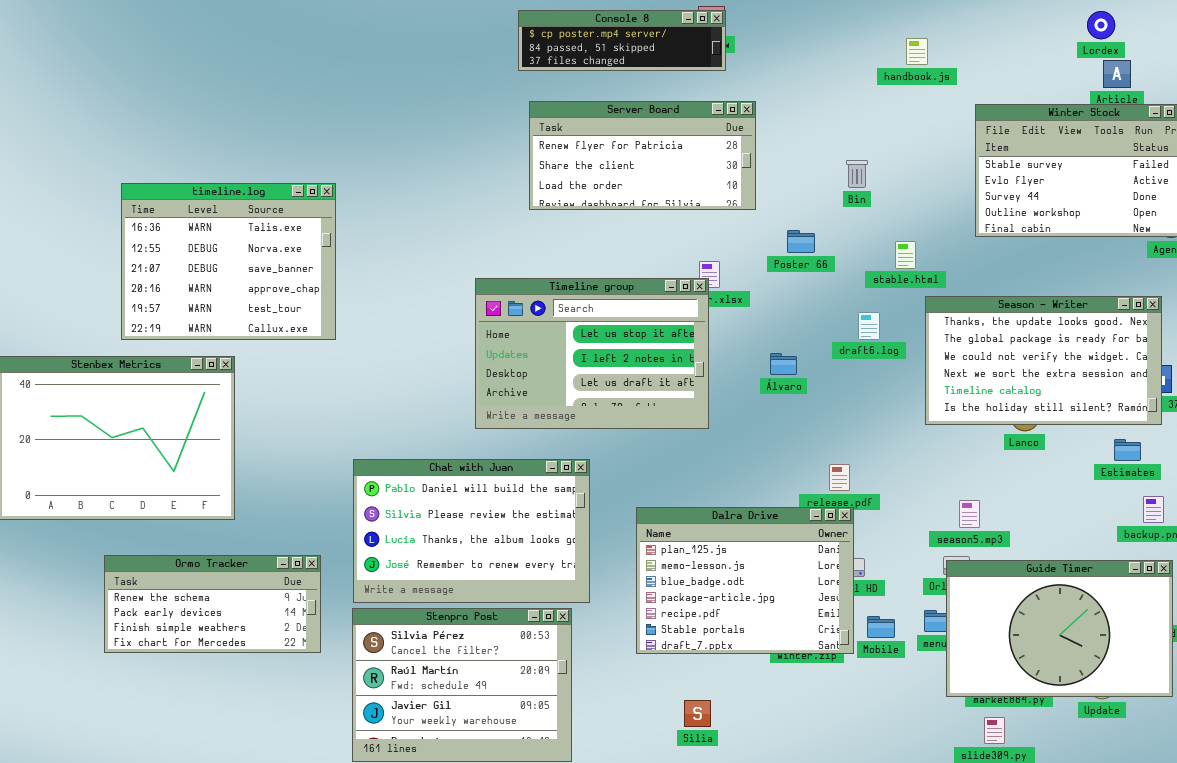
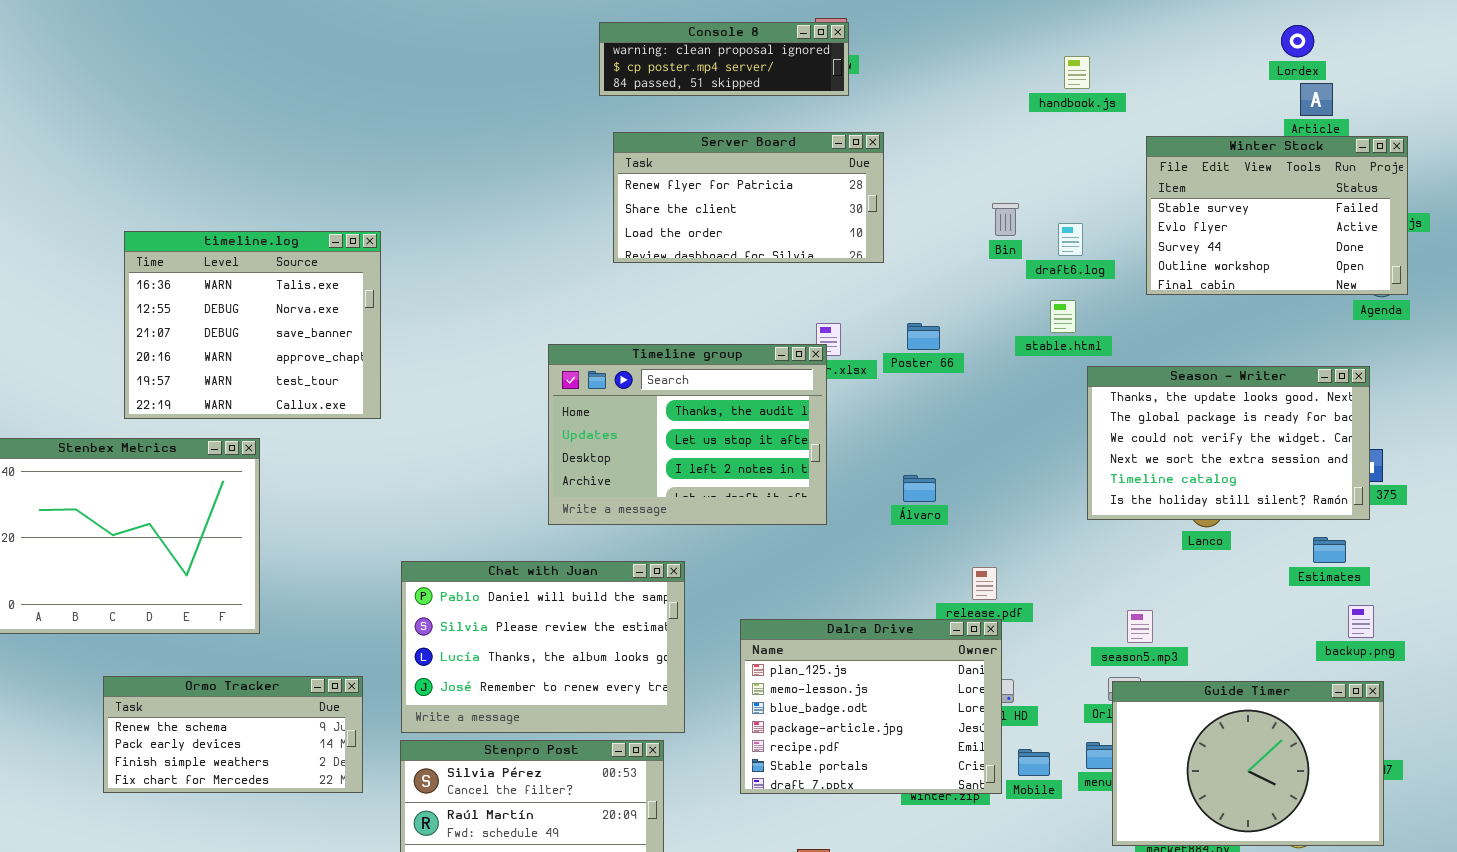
Console 8: [518,10,726,71] -> [599,22,849,96], scrolled up 1 row
Poster 66: [787,230,815,253] -> [907,323,940,350], moved
Timeline group: [475,278,709,429] -> [548,344,827,525], scrolled up 1 row
draft6.log: [858,312,880,340] -> [1058,223,1083,256], moved
Álvaro: [770,353,797,375] -> [903,475,936,502], moved

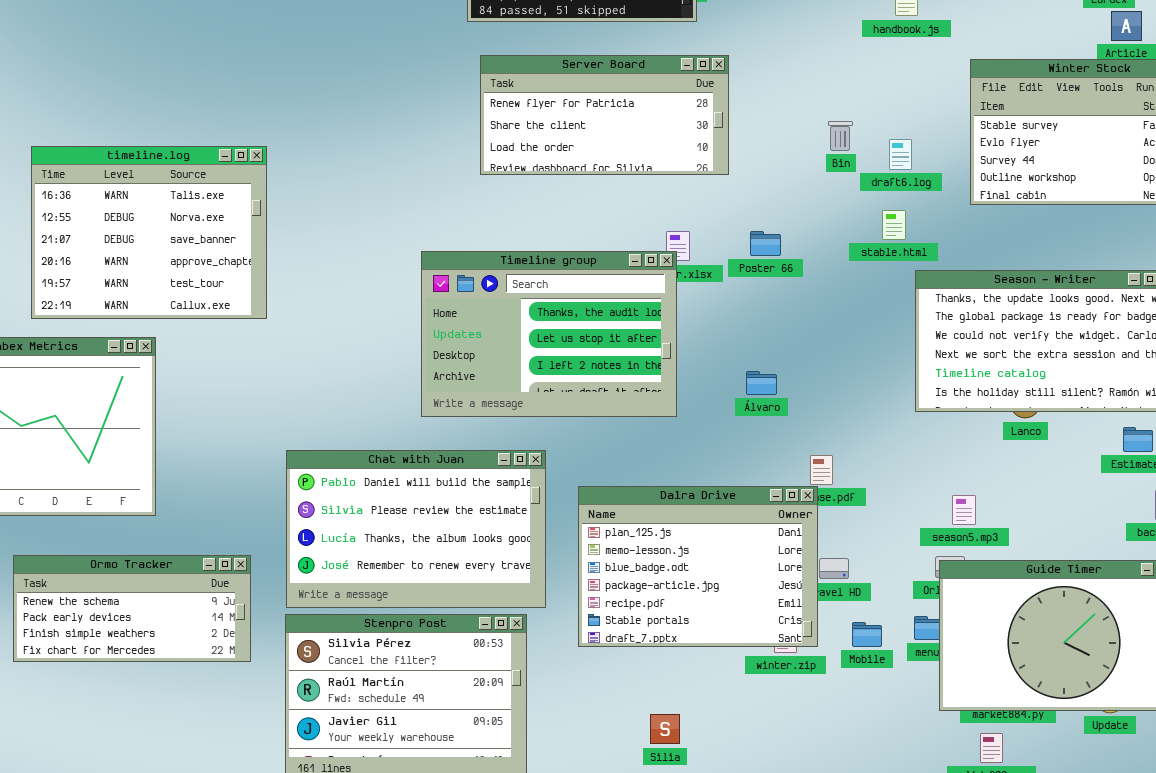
Dalra Drive: [740,619,1002,794] -> [578,486,818,647], moved

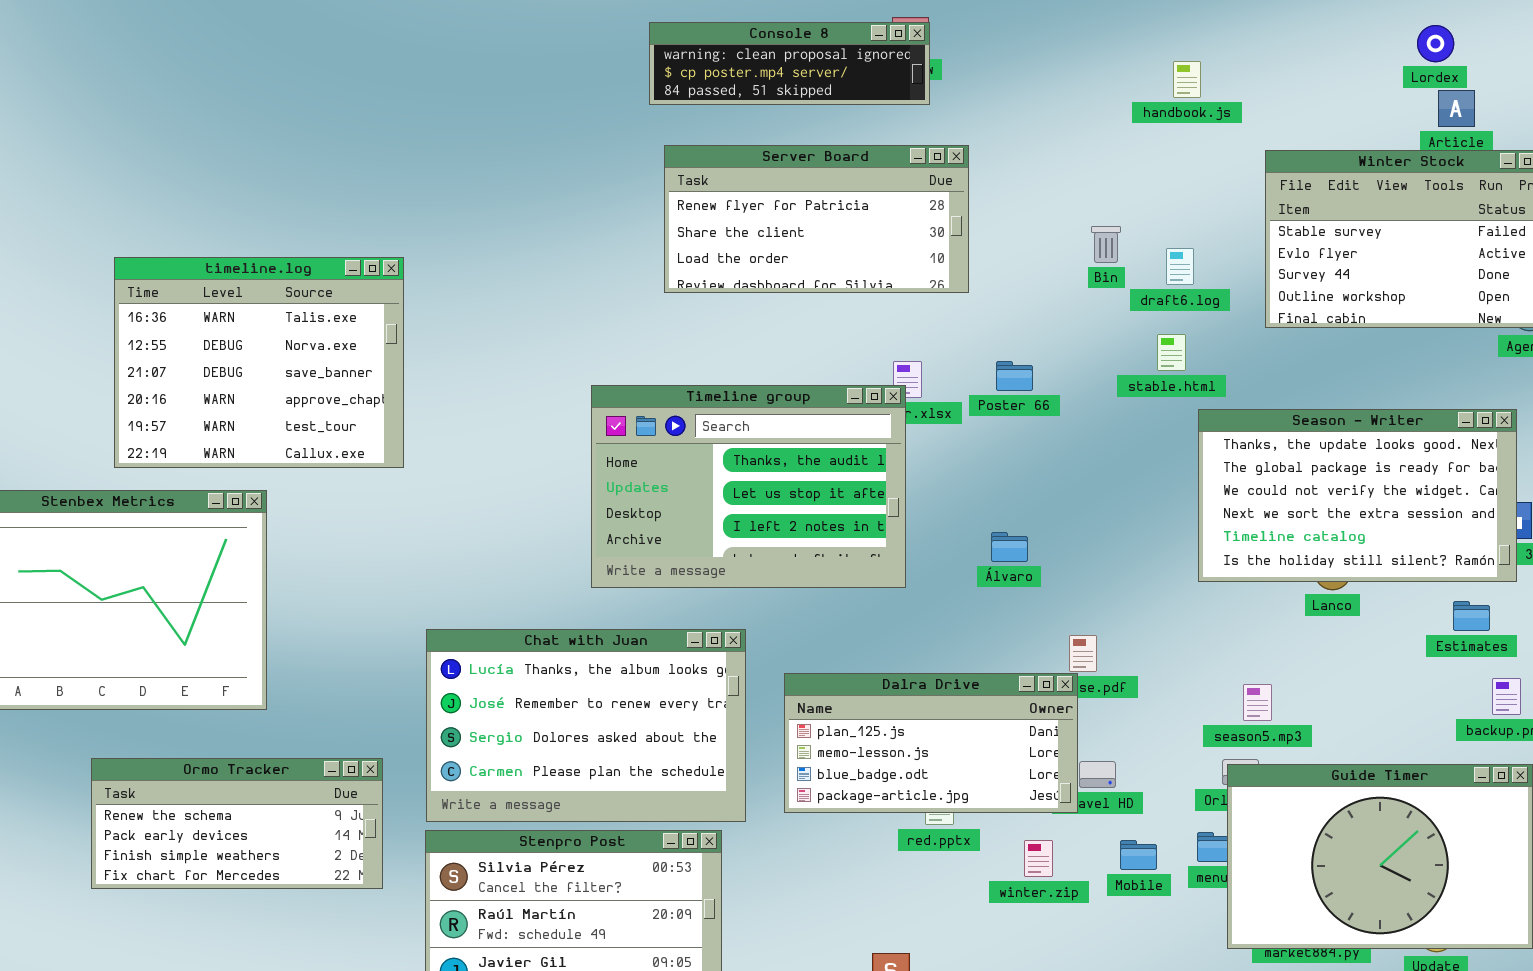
Chat with Juan: [286,450,546,608] -> [426,629,746,822], scrolled down 2 rows
Dalra Drive: [578,486,818,647] -> [784,673,1078,813], resized

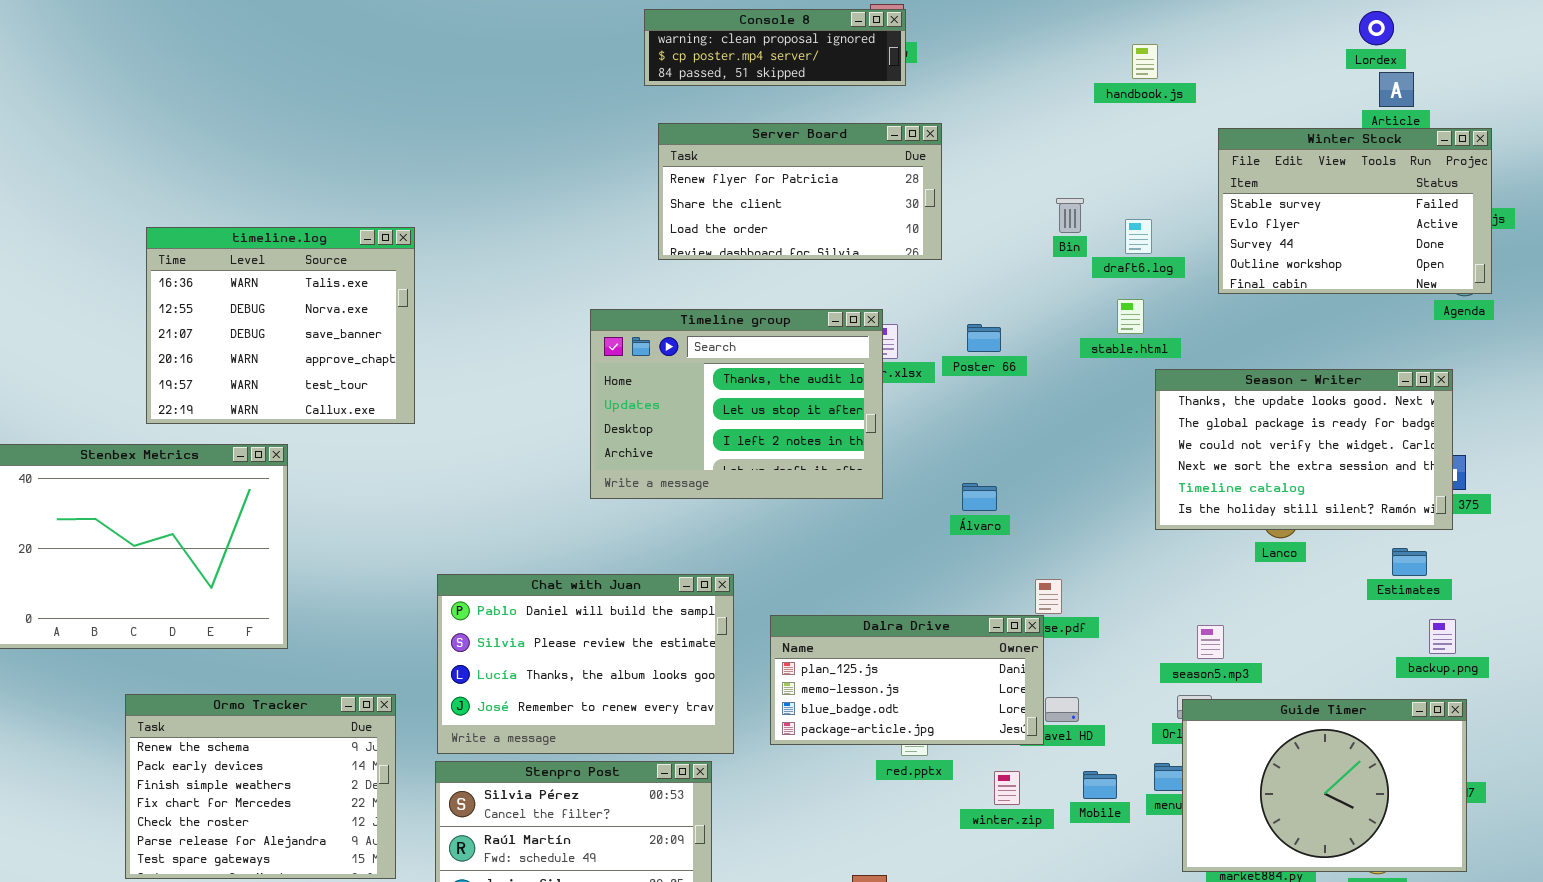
Timeline group: [591,385,906,588] -> [590,309,883,499], moved
Chat with Juan: [426,629,746,822] -> [437,574,734,754], scrolled up 2 rows
Ormo Tracker: [91,758,383,889] -> [125,694,396,879], resized

